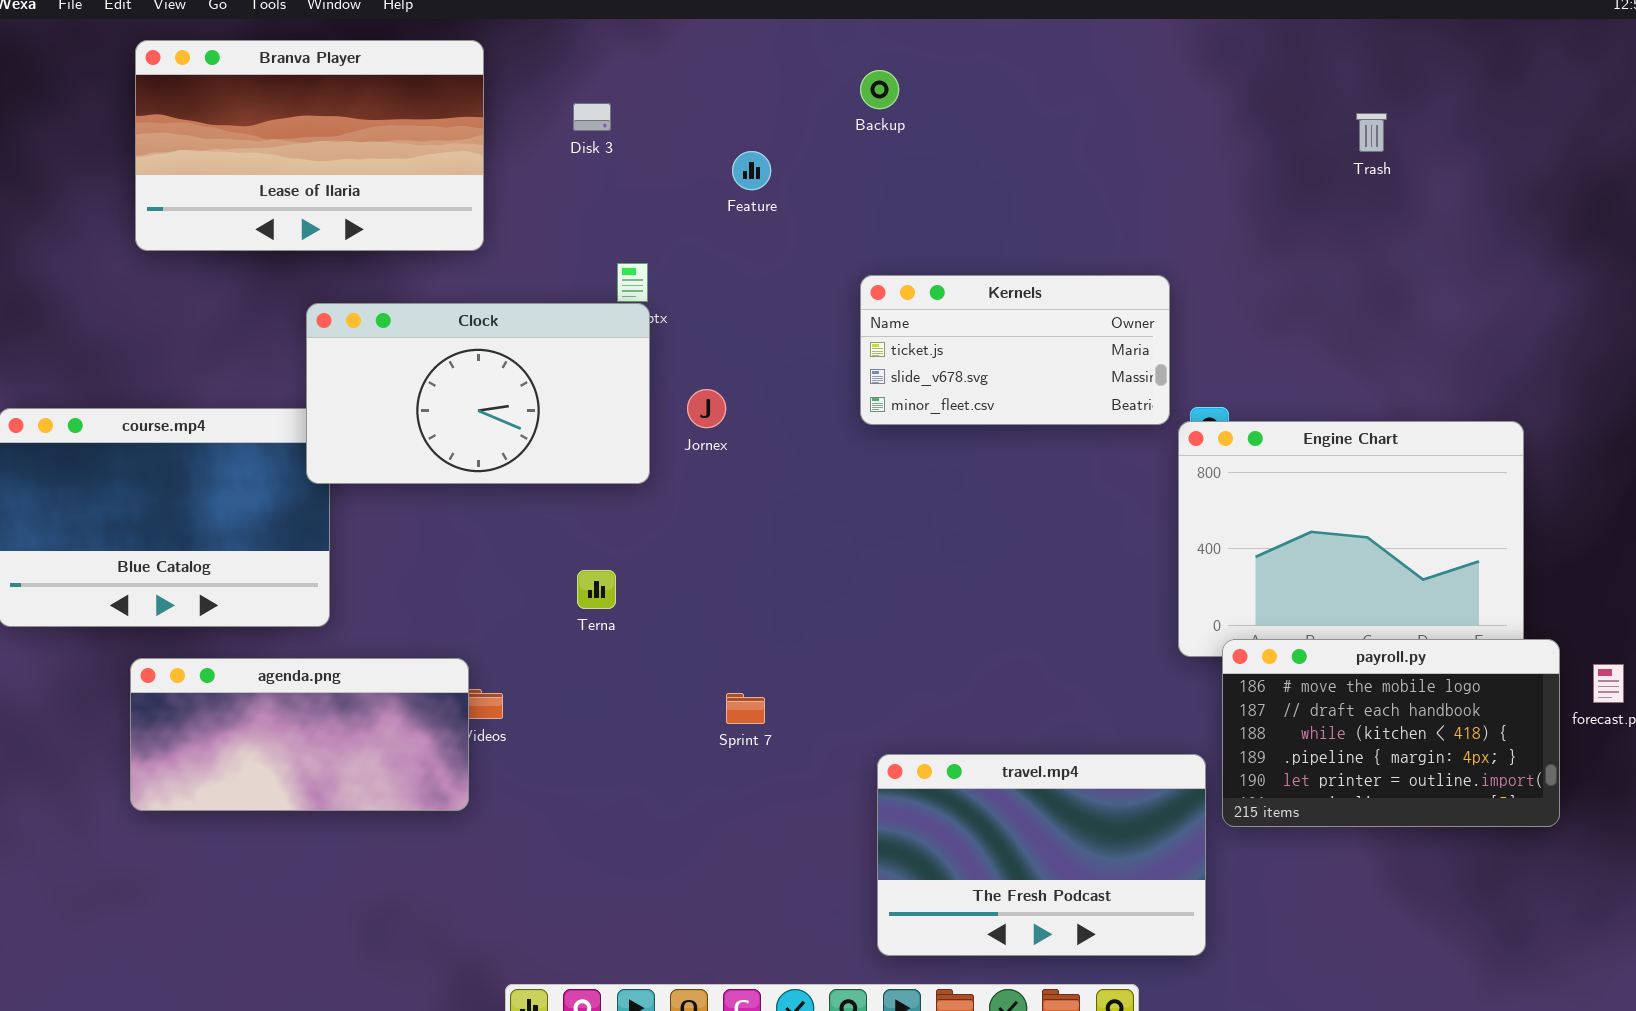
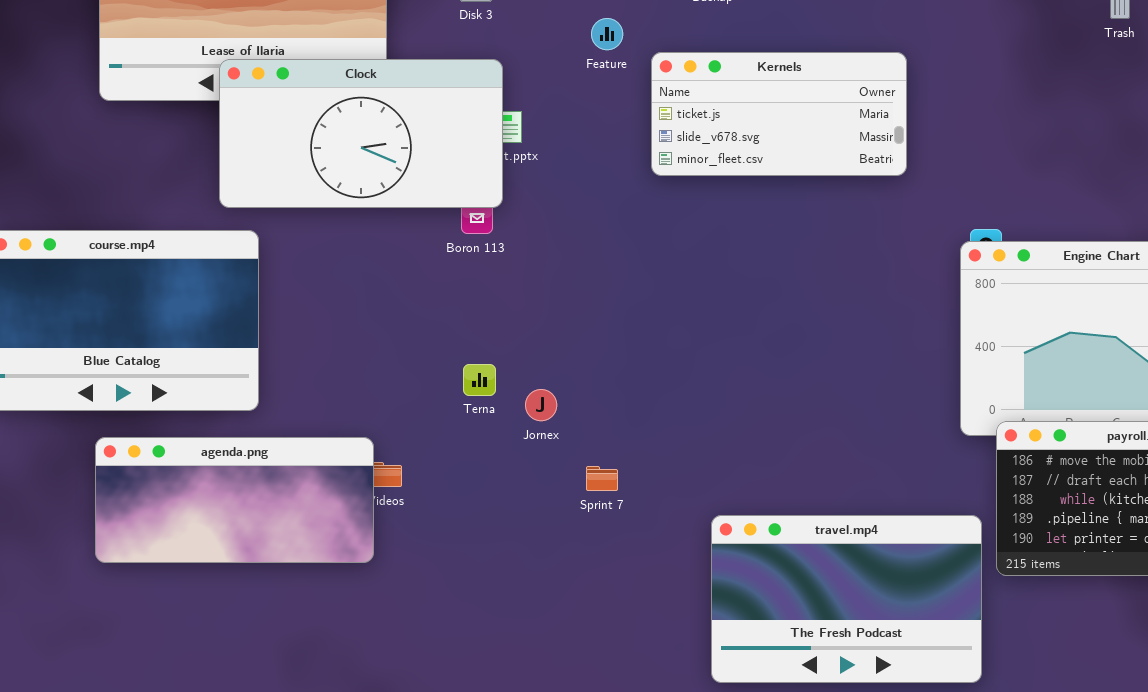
Kernels: [860,275,1170,425] -> [651,52,907,176], moved
Clock: [306,303,650,484] -> [219,59,503,208], moved
Jornex: [687,389,726,428] -> [525,389,557,421], moved

